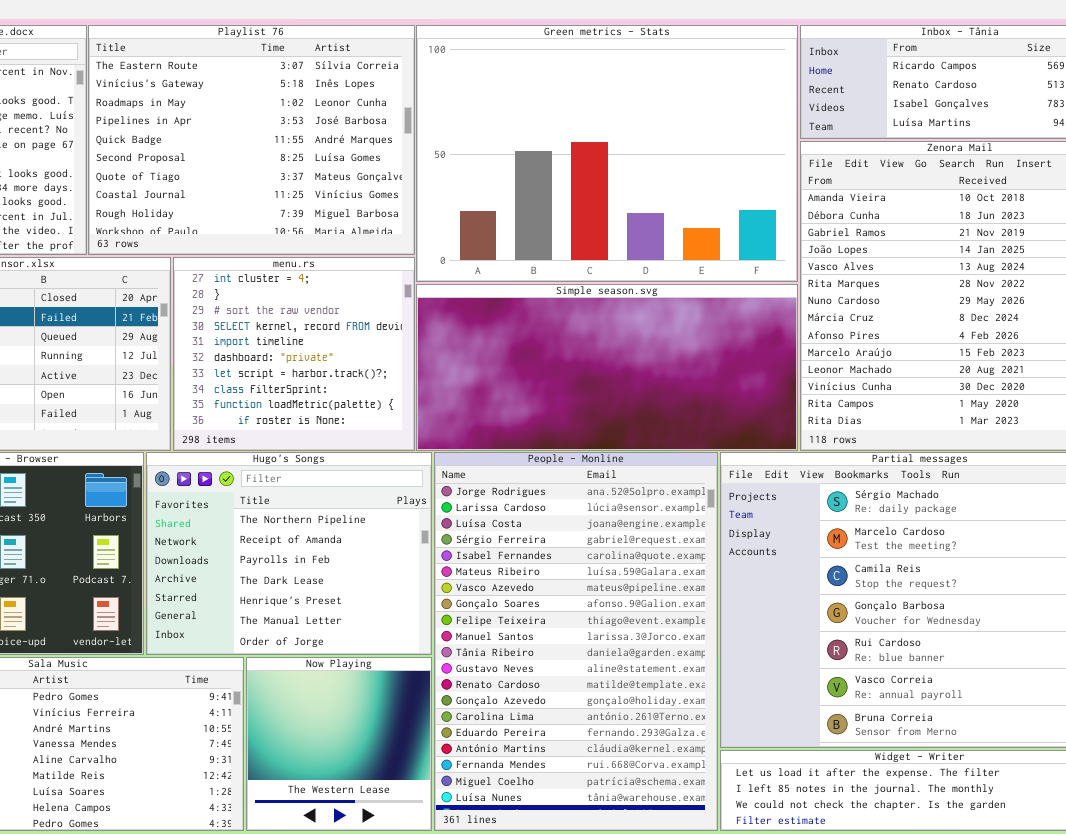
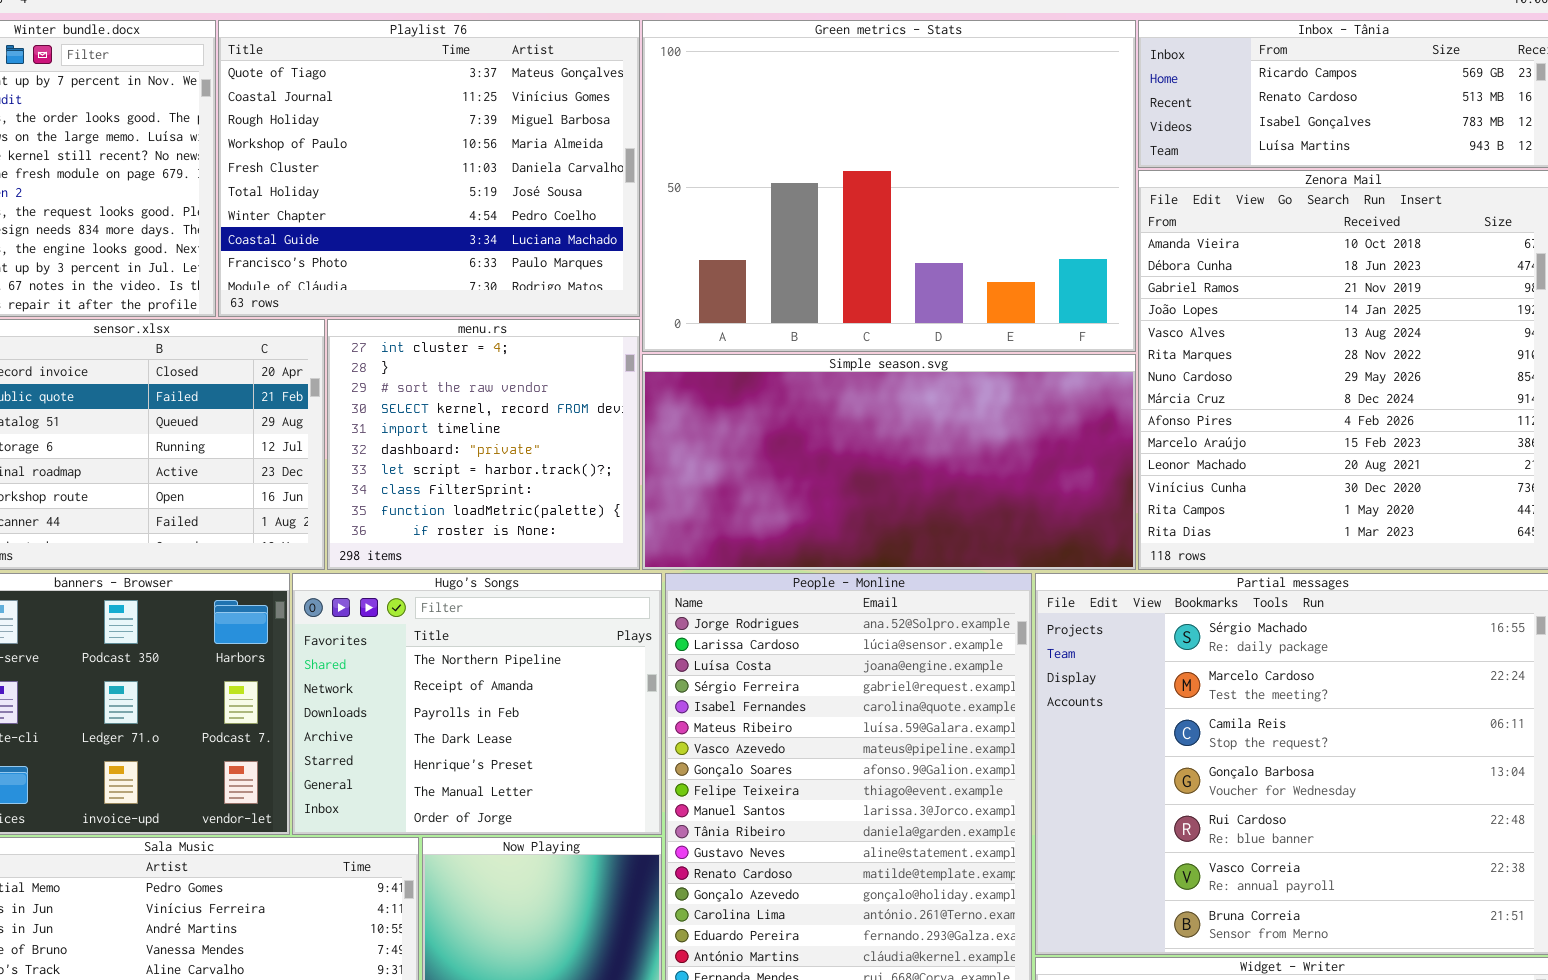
Playlist 76: [88,25,415,255] -> [218,20,640,317], scrolled down 6 rows

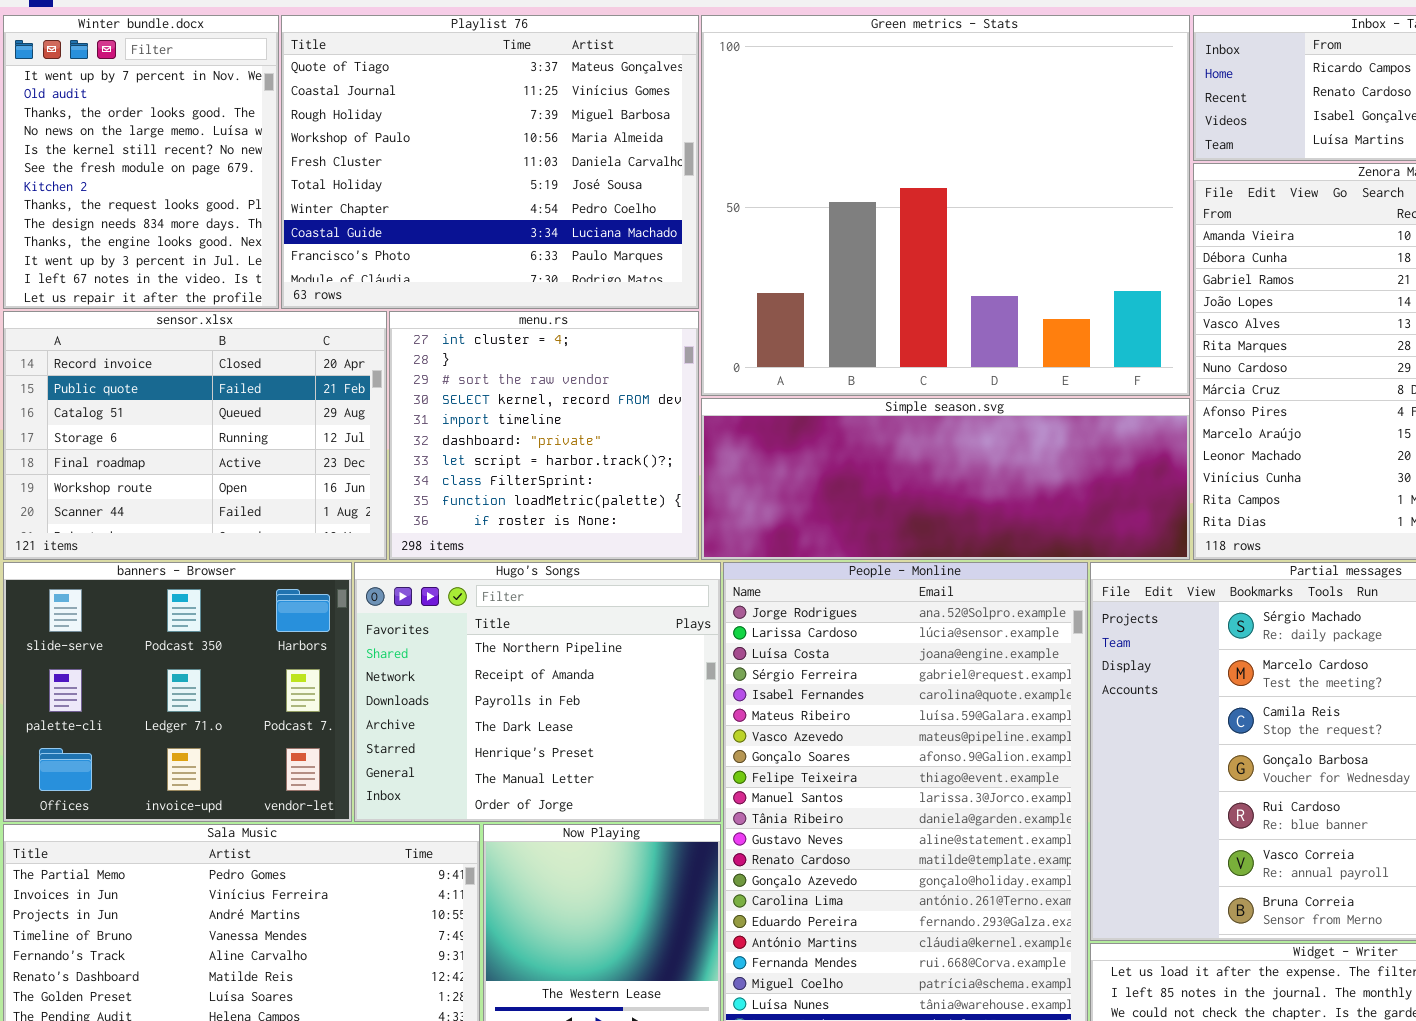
Green metrics - Stats: [642,20,1136,352] -> [701,15,1190,396], resized
Simple season.svg: [642,354,1136,570] -> [701,398,1190,560], resized

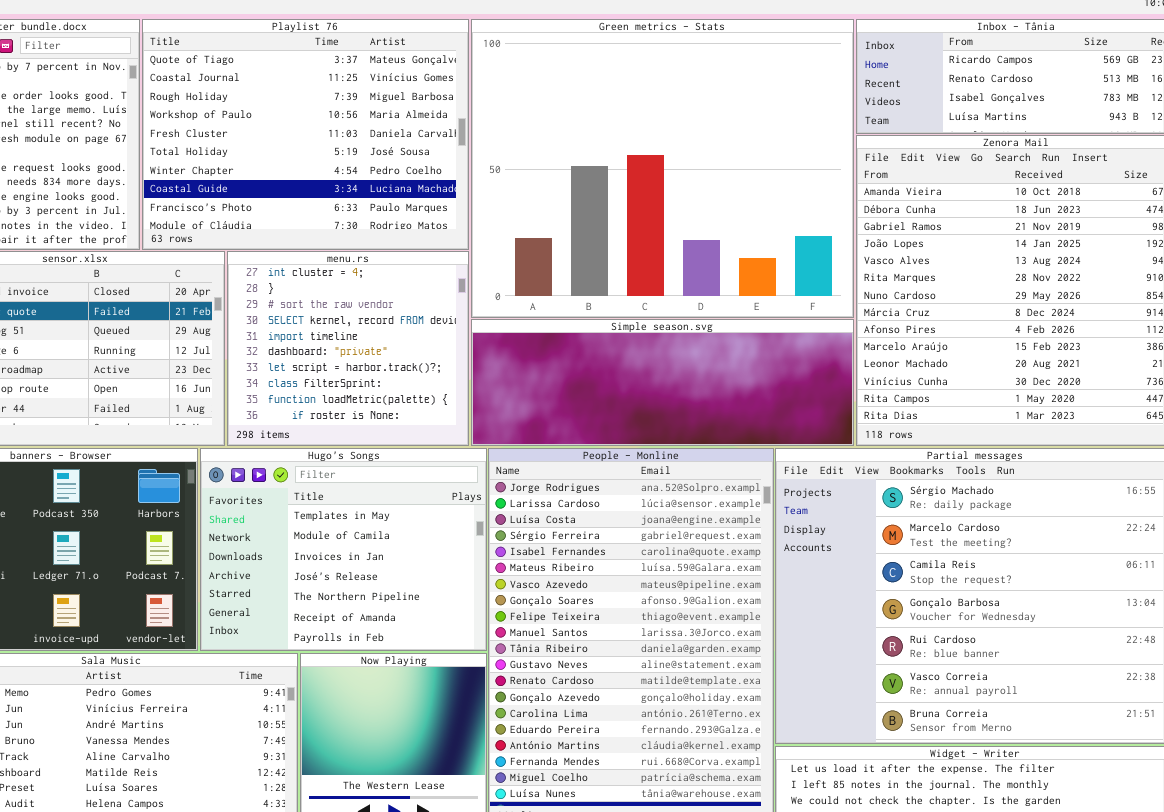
Hugo's Songs: [354,562,721,822] -> [200,448,487,651], scrolled up 4 rows

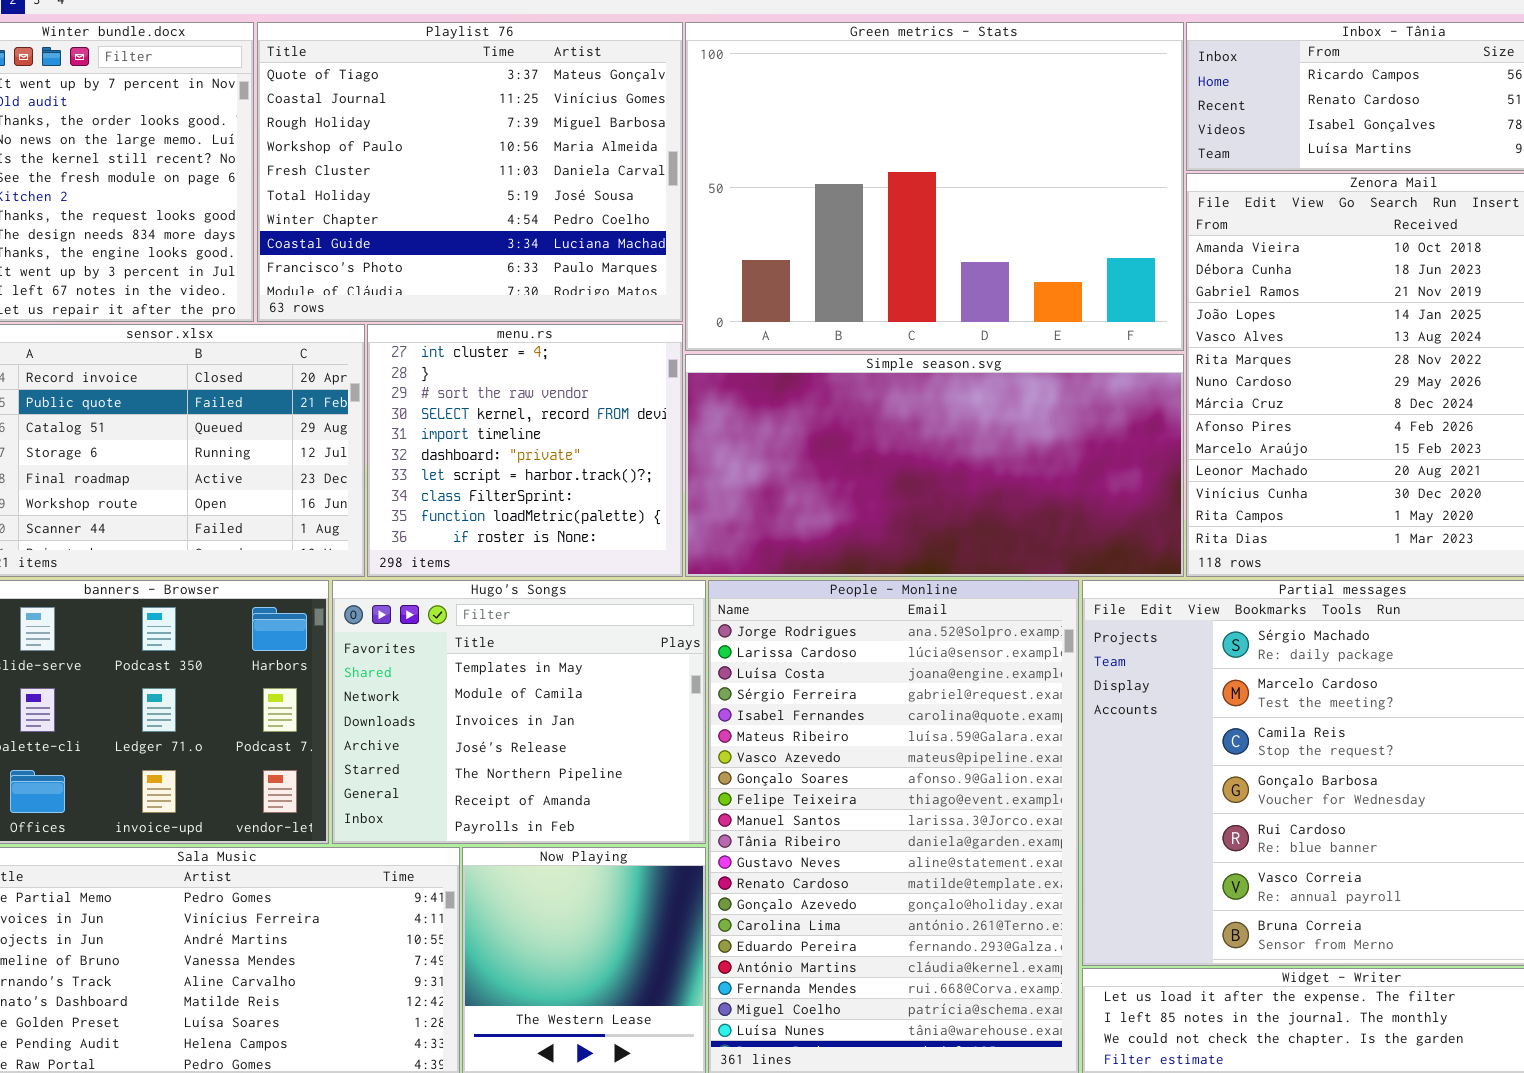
Green metrics - Stats: [471,19,854,318] -> [685,22,1184,351], resized
Simple season.svg: [471,319,854,446] -> [685,354,1184,577], resized

